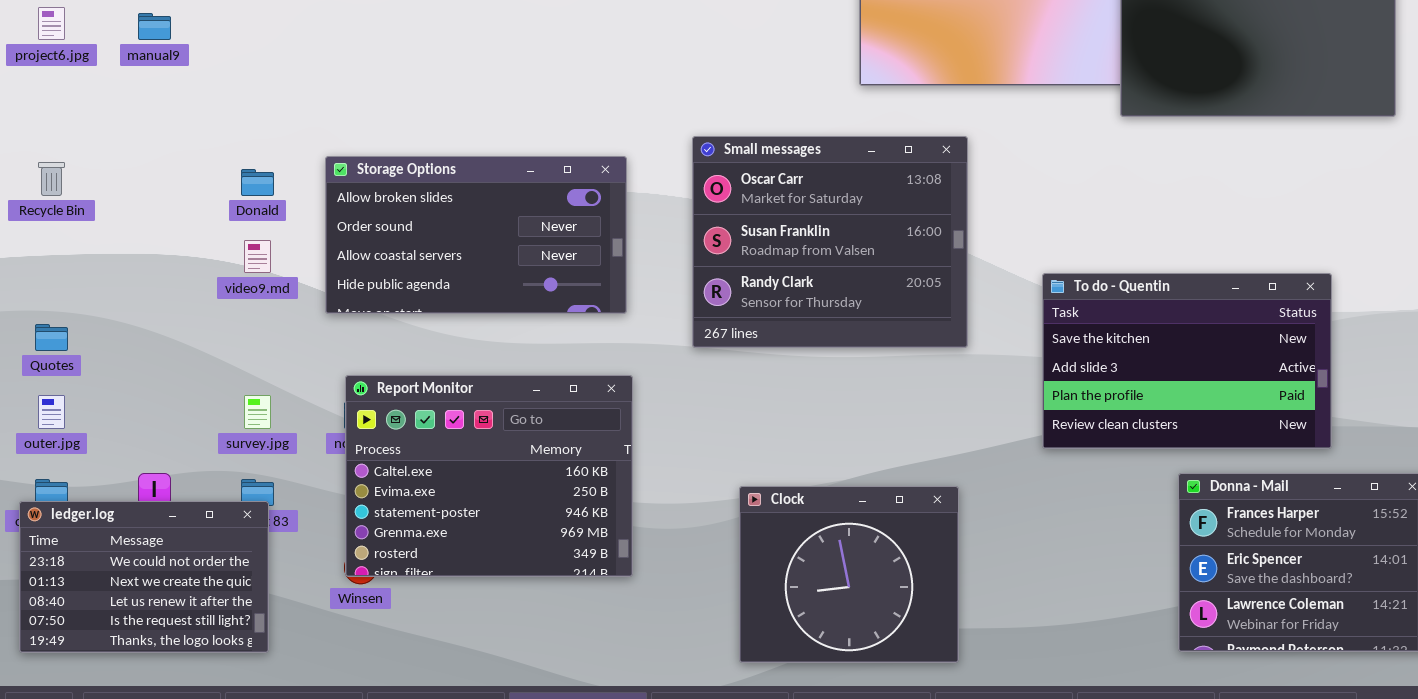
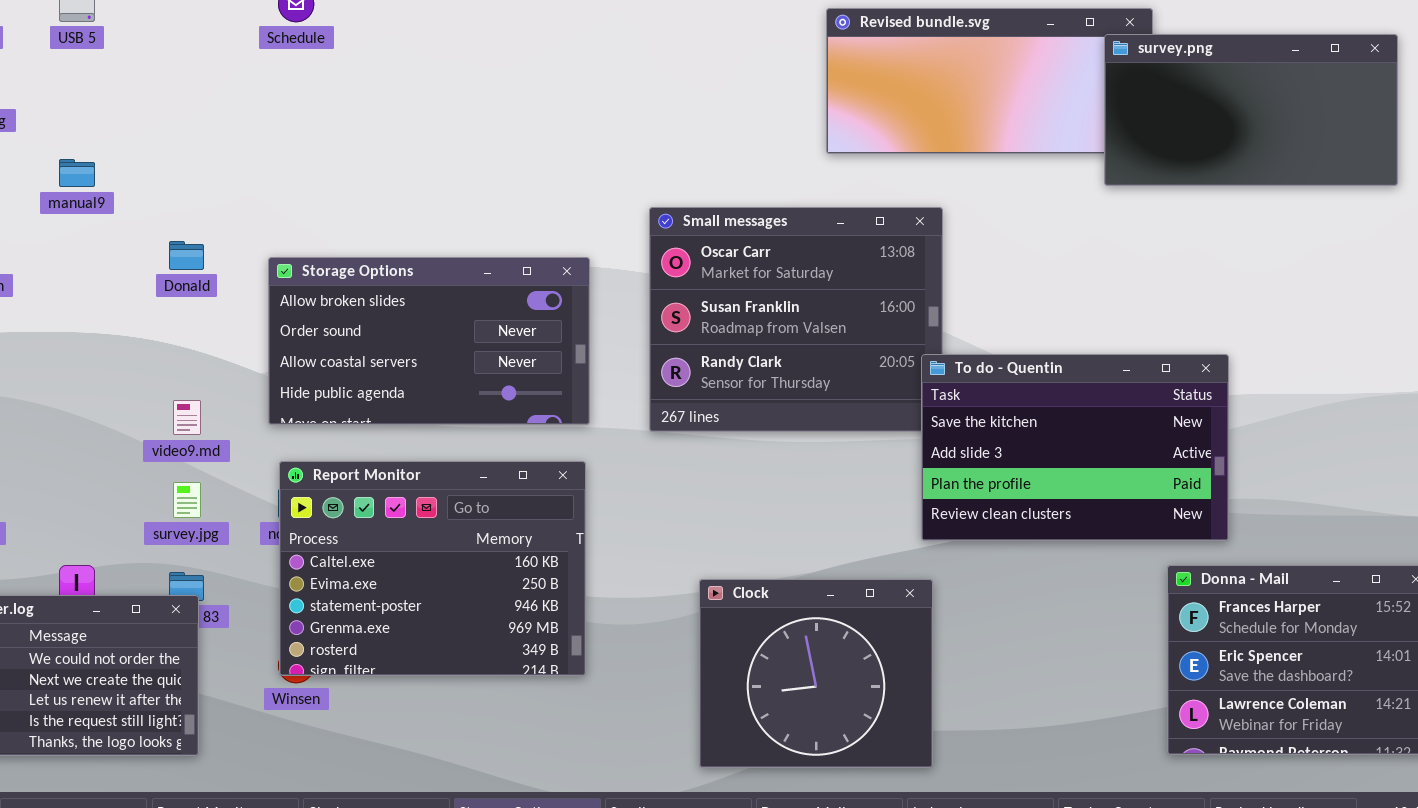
manual9: [138,13,171,40] -> [59,159,95,187], moved
Storage Options: [325,156,627,314] -> [268,257,590,425], moved
video9.md: [244,240,271,273] -> [173,400,201,435], moved
To do - Quentin: [1042,273,1332,449] -> [921,354,1229,541], moved

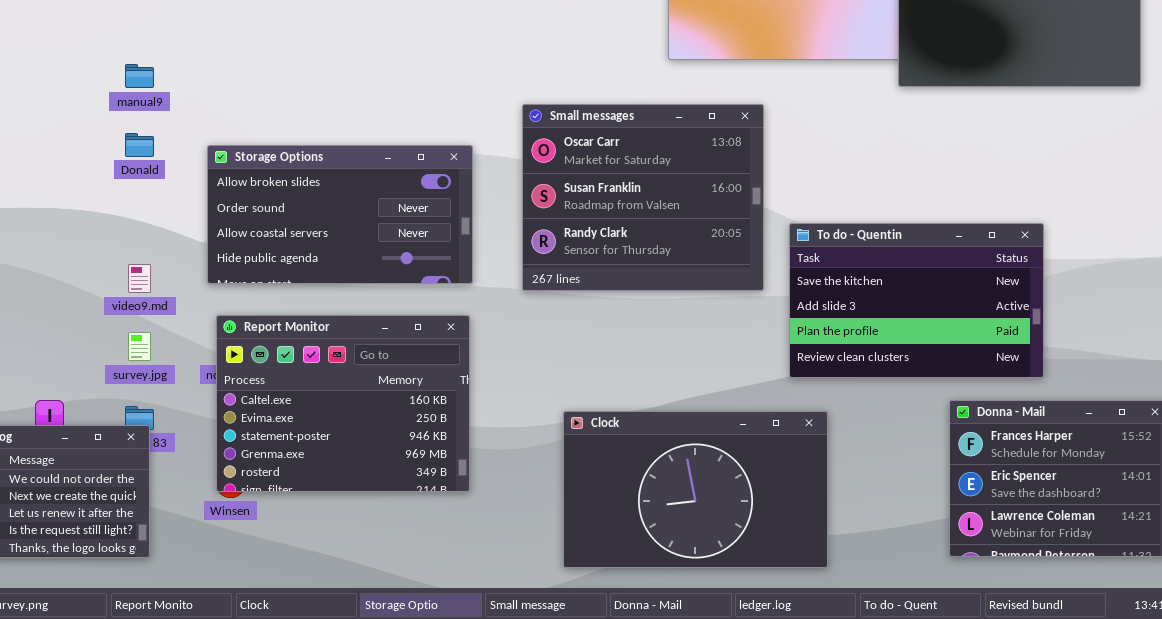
manual9: [59,159,95,187] -> [125,64,154,88], moved
To do - Quentin: [921,354,1229,541] -> [789,223,1044,378], moved
Clock: [699,579,933,768] -> [563,411,828,568], resized

